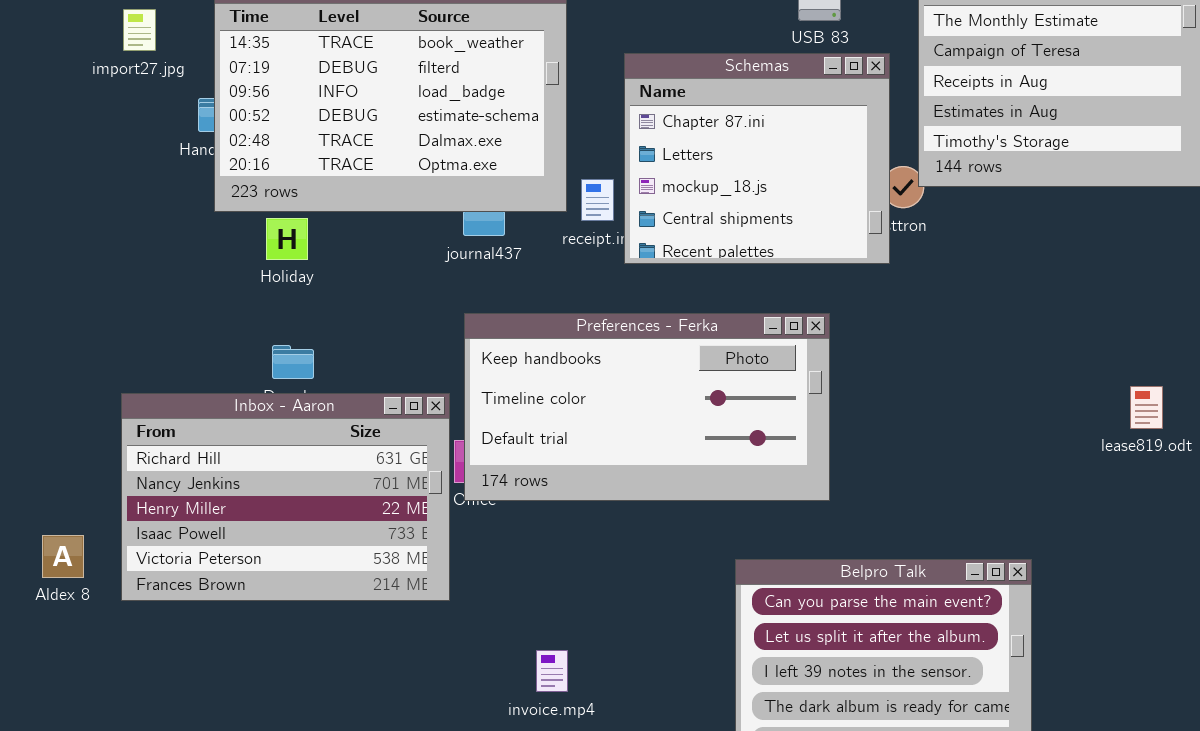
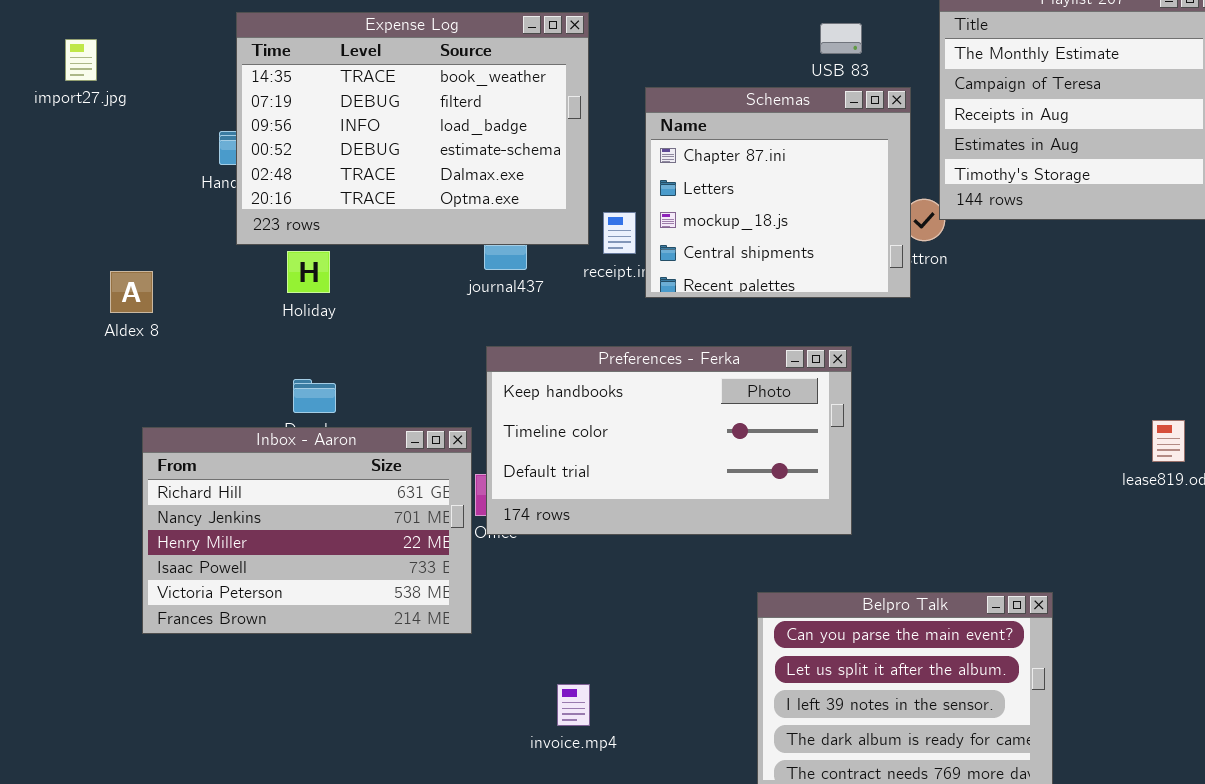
import27.jpg: [123,9,156,51] -> [65,39,97,81], moved
Aldex 8: [42,535,84,578] -> [110,271,153,313], moved

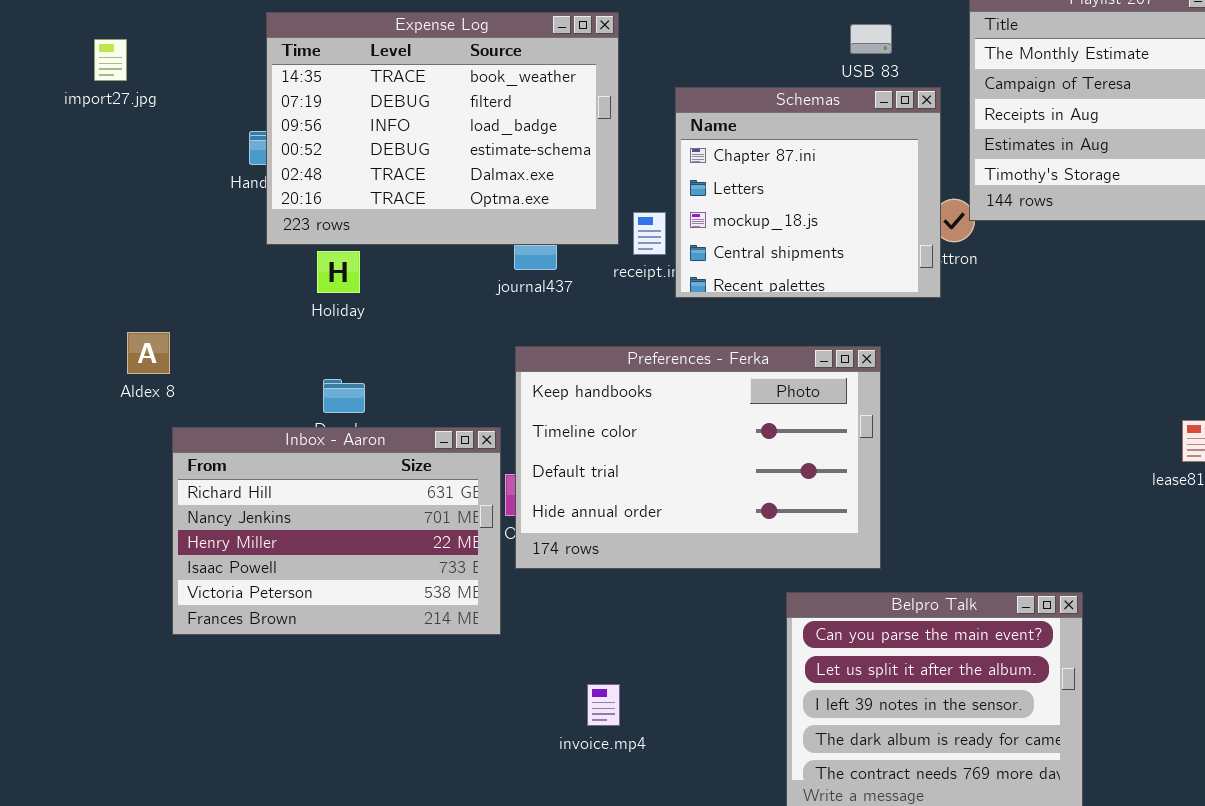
Aldex 8: [110,271,153,313] -> [127,332,170,374], moved
Preferences - Ferka: [486,346,852,535] -> [515,346,881,569], resized

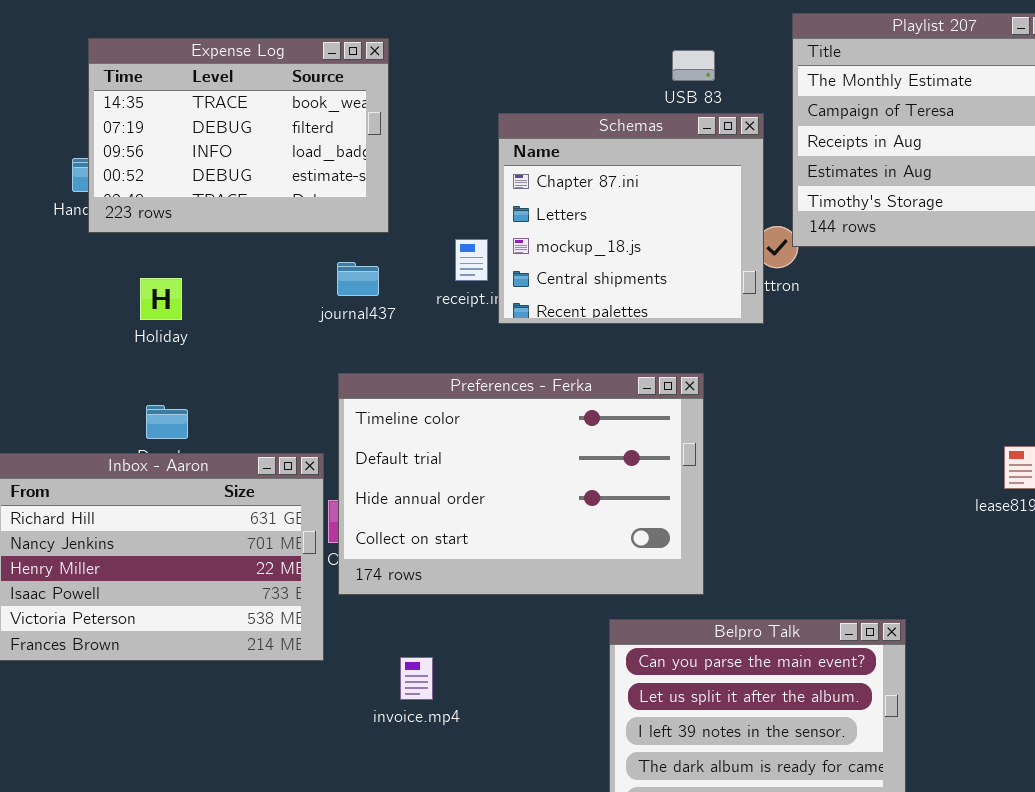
Expense Log: [266,12,619,245] -> [88,38,389,233], resized
Preferences - Ferka: [515,346,881,569] -> [338,373,704,595], scrolled down 1 row
invoice.mp4: [587,684,620,726] -> [400,657,433,700], moved

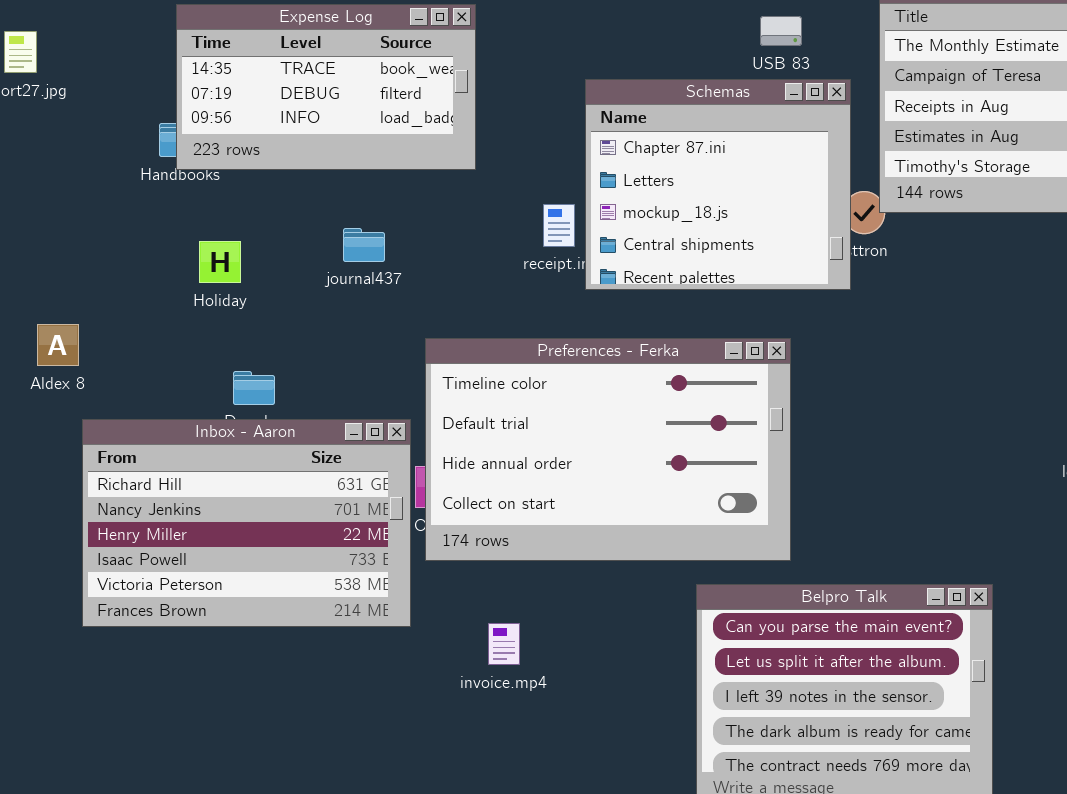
Expense Log: [88,38,389,233] -> [176,4,476,170], resized
journal437: [337,262,379,296] -> [343,228,385,262], moved
Holiday: [140,278,182,320] -> [199,241,241,283], moved

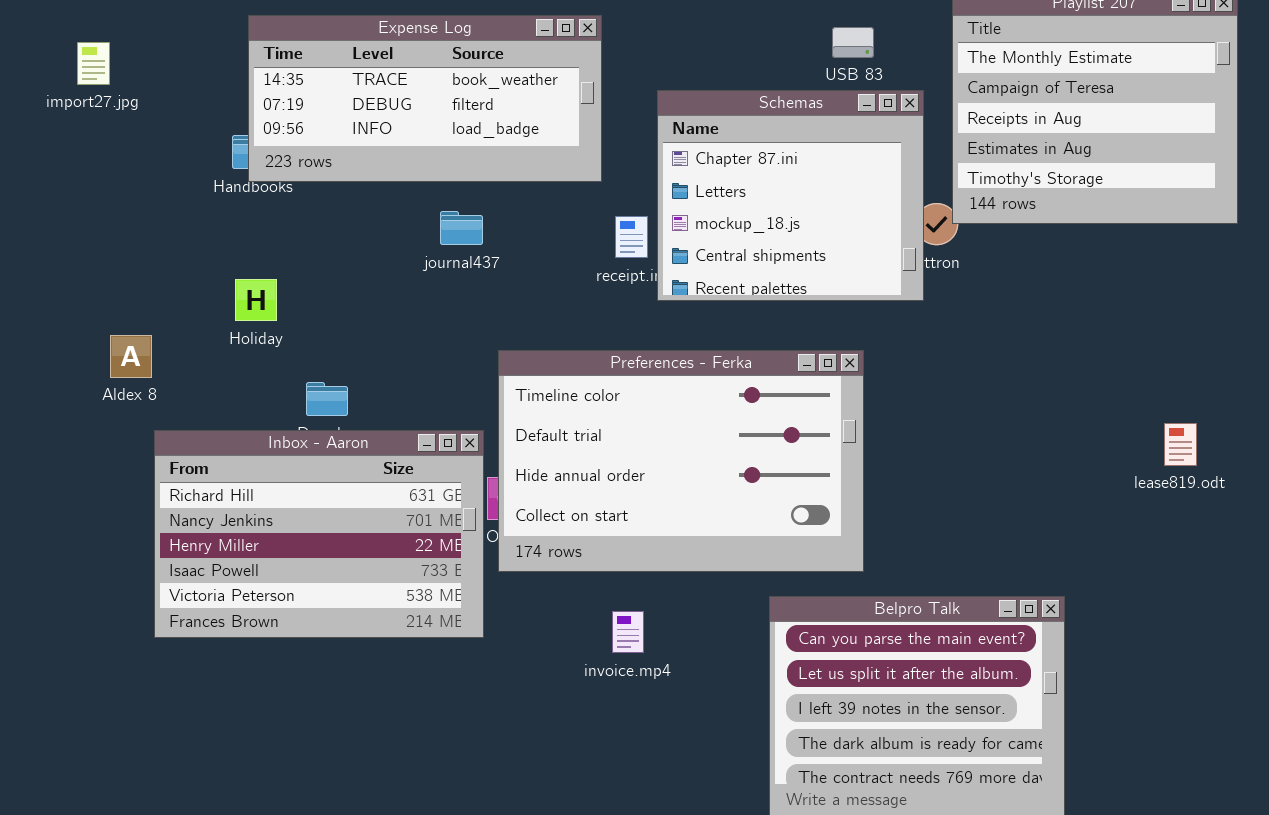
Expense Log: [176,4,476,170] -> [248,15,602,182], resized
journal437: [343,228,385,262] -> [440,211,483,245], moved
Holiday: [199,241,241,283] -> [235,279,277,321], moved
invoice.mp4: [488,623,520,665] -> [612,611,644,653], moved

